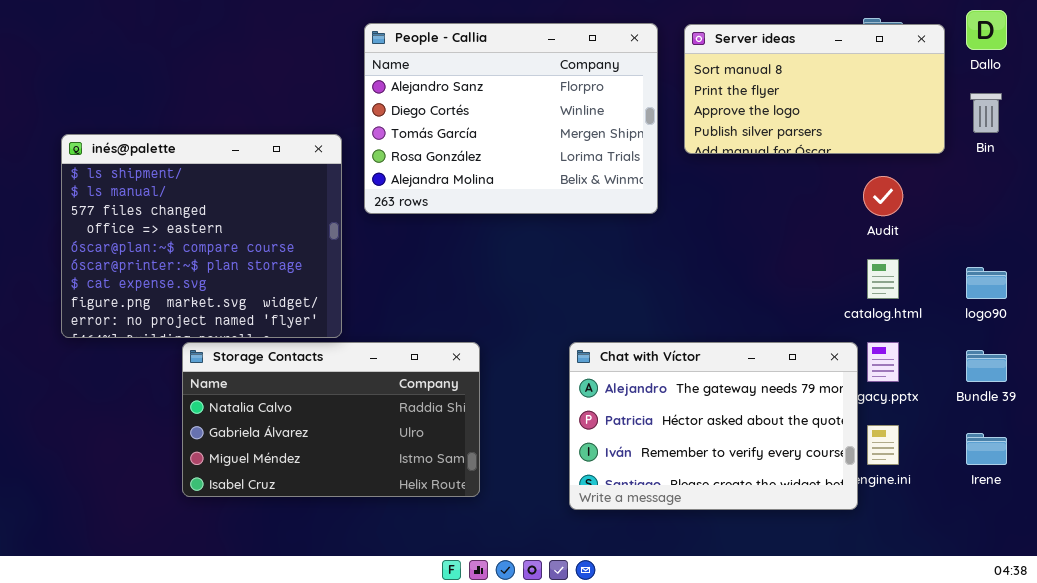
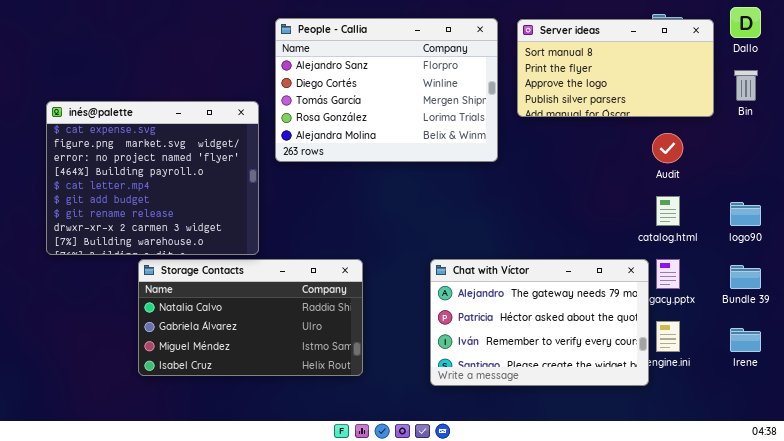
inés@palette: [61,134,342,338] -> [46,101,259,255], scrolled down 6 rows

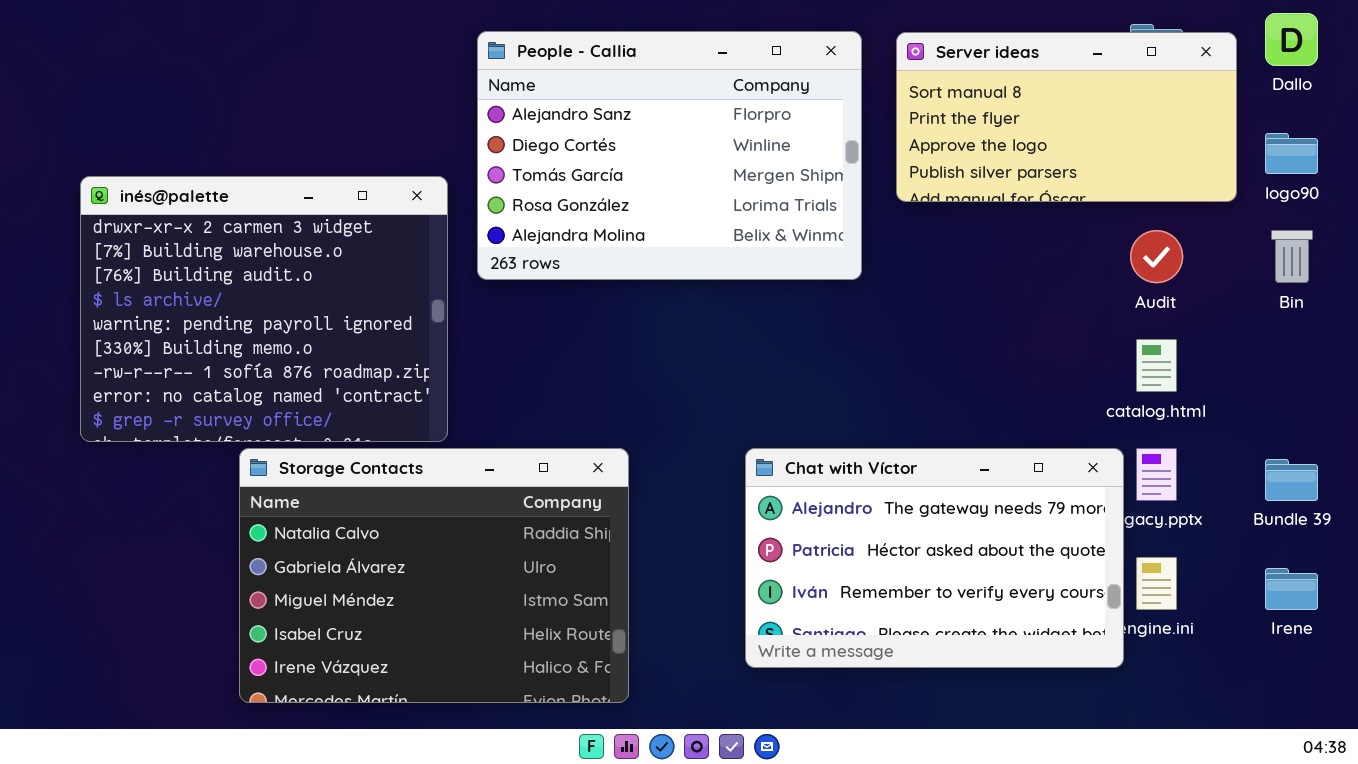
Bin: [734,70,758,101] -> [1271,230,1313,283], moved
inés@palette: [46,101,259,255] -> [80,176,448,442], scrolled down 7 rows
logo90: [730,202,761,226] -> [1265,133,1318,174], moved
Storage Contacts: [138,259,363,376] -> [239,448,629,703], resized

